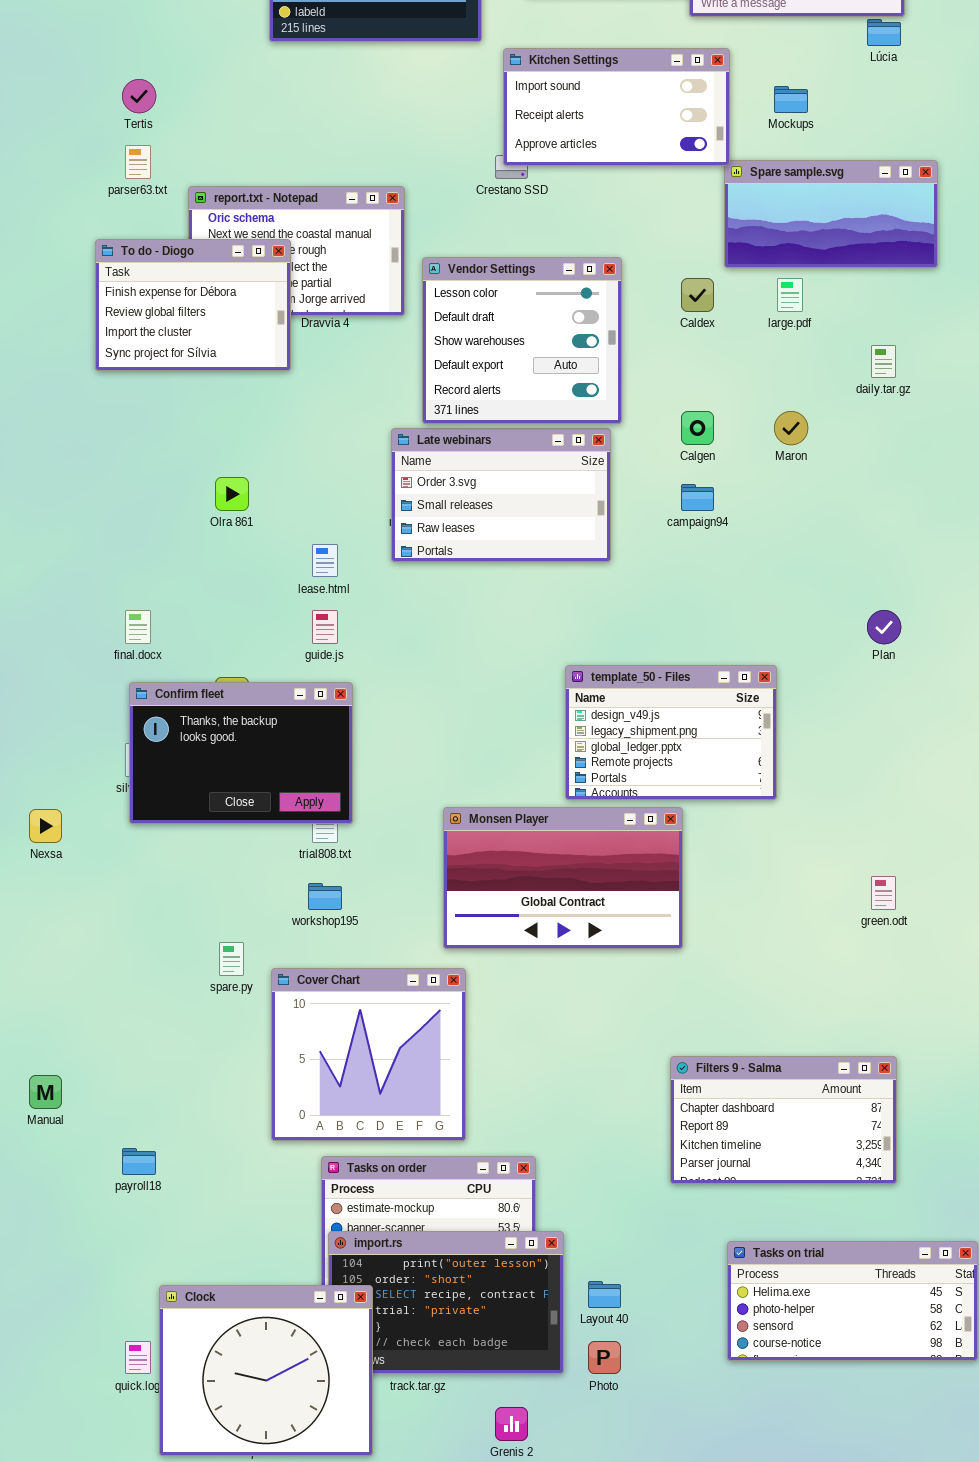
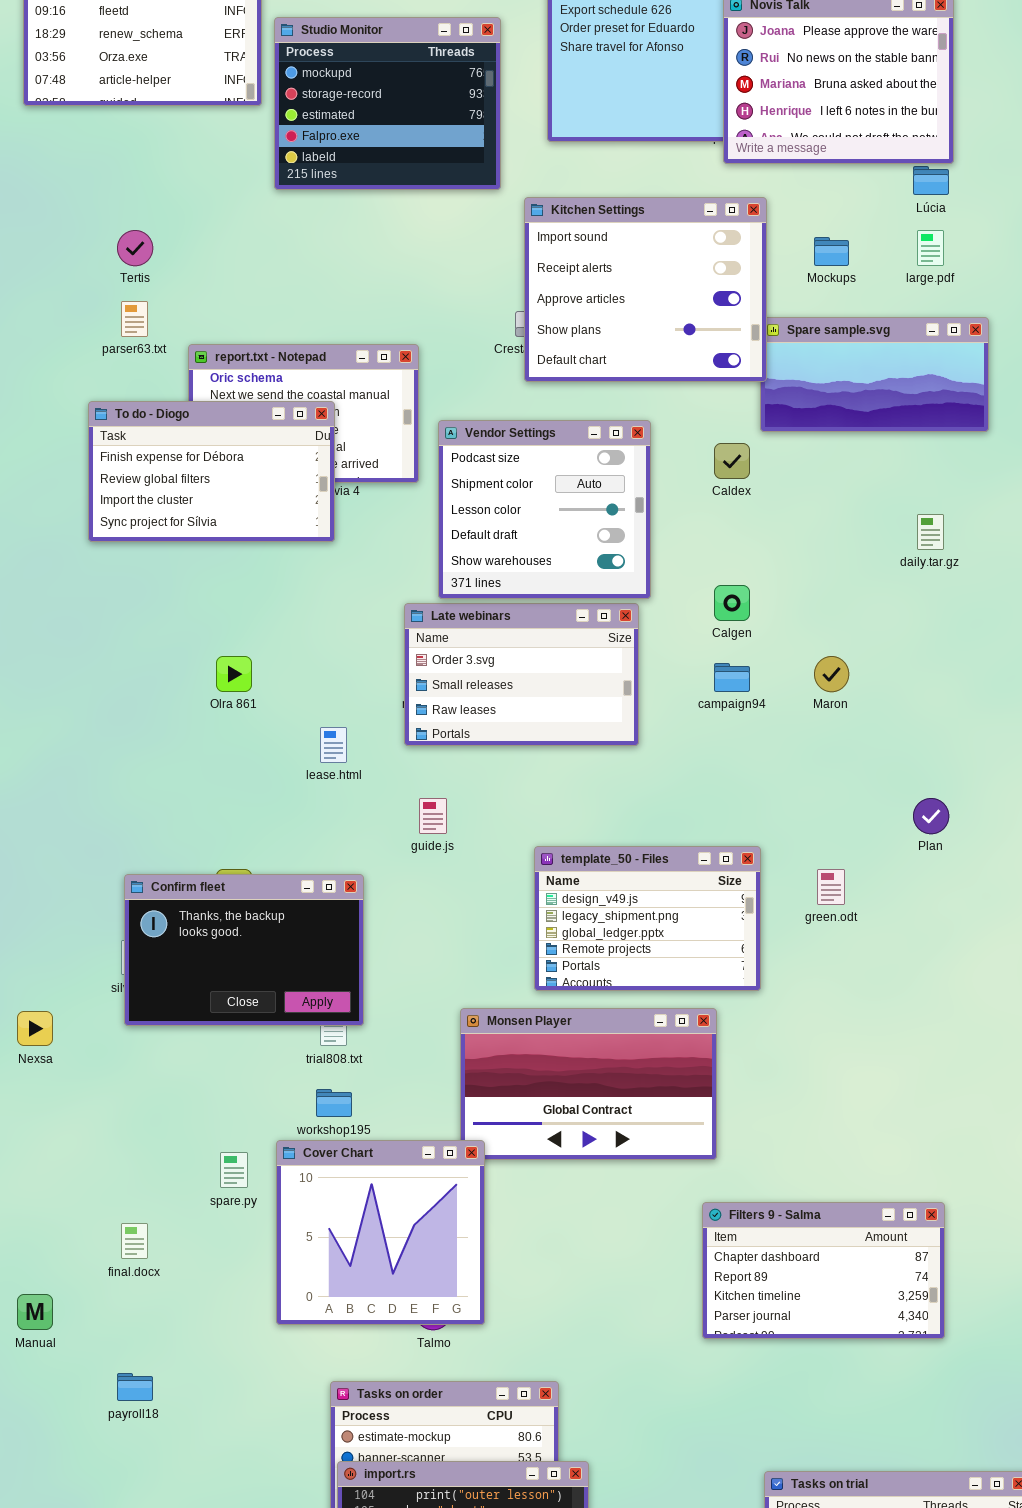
Kitchen Settings: [503,48,730,166] -> [524,197,767,382], resized
To do - Diogo: [95,239,291,371] -> [88,401,335,542], resized
Vendor Settings: [422,257,622,424] -> [438,420,651,599], scrolled up 2 rows
large.pdf: [777,278,803,312] -> [917,230,944,266], moved
Maron: [774,411,808,445] -> [814,656,849,692], moved
final.docx: [125,610,151,644] -> [121,1223,148,1259], moved
guide.js: [312,610,338,644] -> [419,798,447,834], moved
template_50 - Files: [565,665,777,800] -> [534,846,761,991], moved
green.odt: [871,876,896,910] -> [817,869,845,905], moved
Cover Chart: [271,968,466,1141] -> [276,1140,485,1325], moved
Filters 9 - Salma: [670,1056,897,1184] -> [702,1202,945,1339], moved

